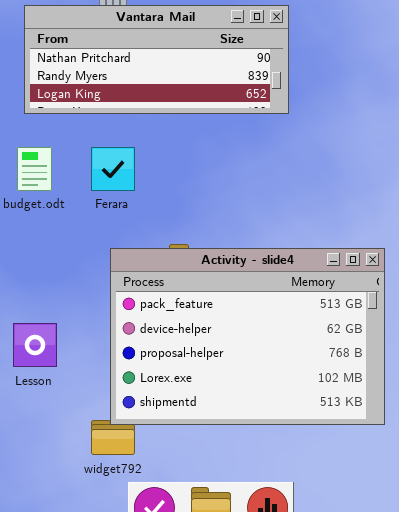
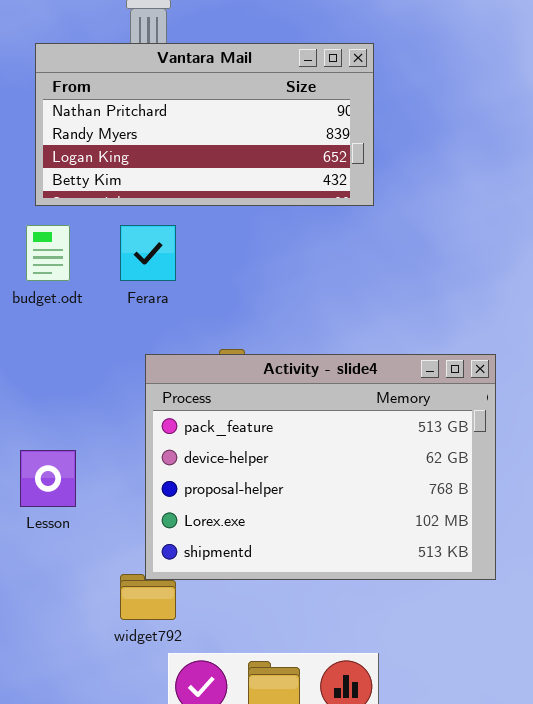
Vantara Mail: [24,5,289,114] -> [35,43,374,206], resized

